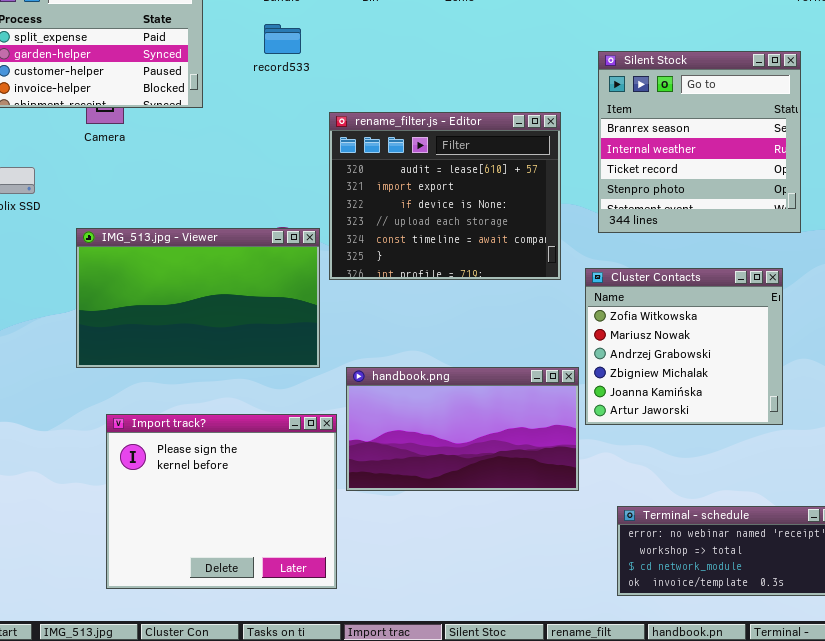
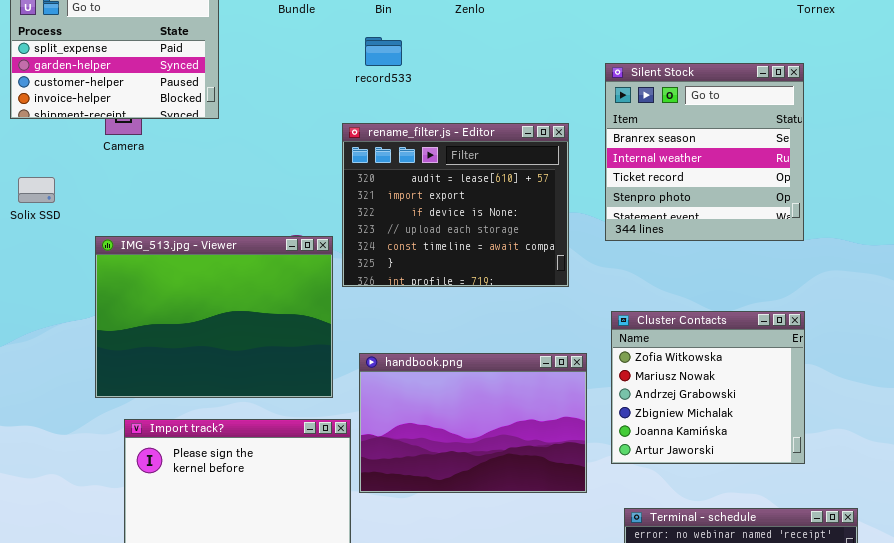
record533: [264,24,301,54] -> [365,37,402,66], moved
IMG_513.jpg - Viewer: [76,228,320,368] -> [95,236,333,398], resized
Cluster Contacts: [585,268,783,425] -> [611,311,805,464], moved
handbook.png: [346,367,579,491] -> [359,353,587,493], resized

